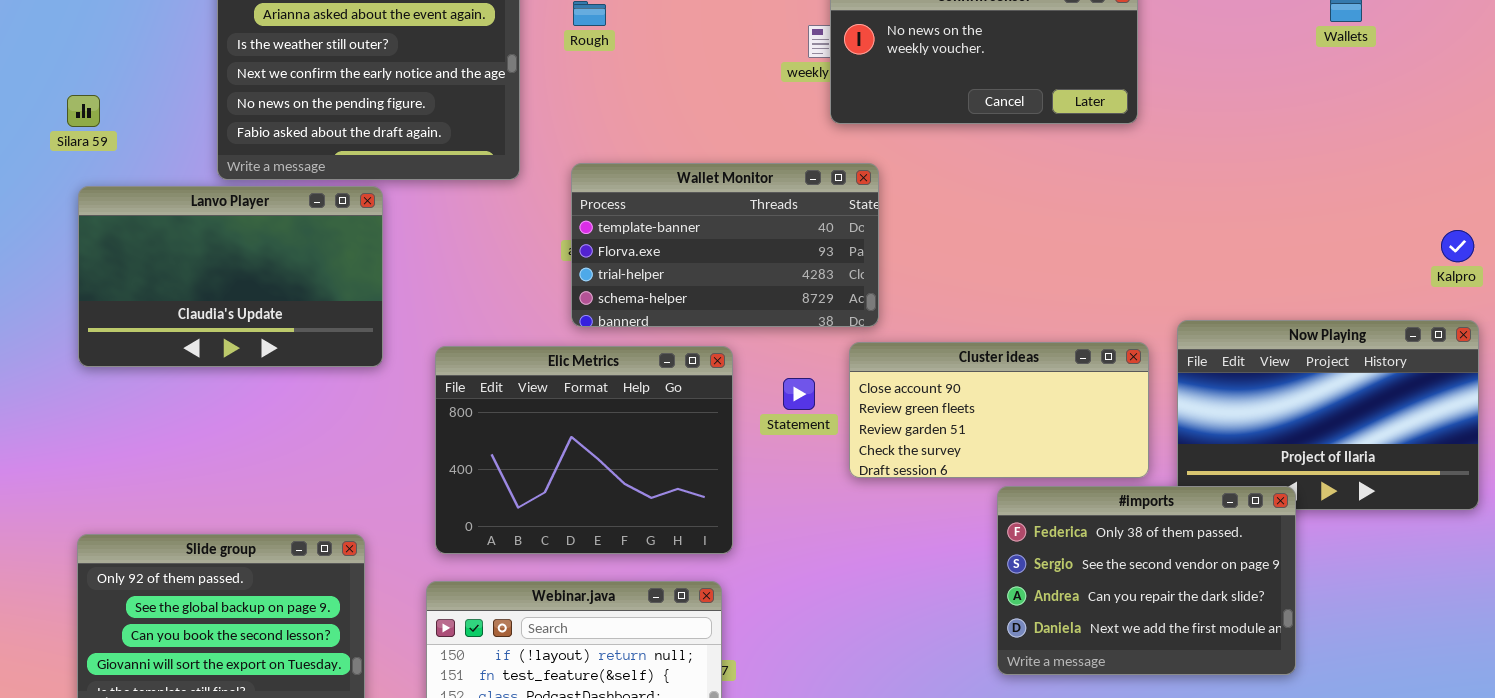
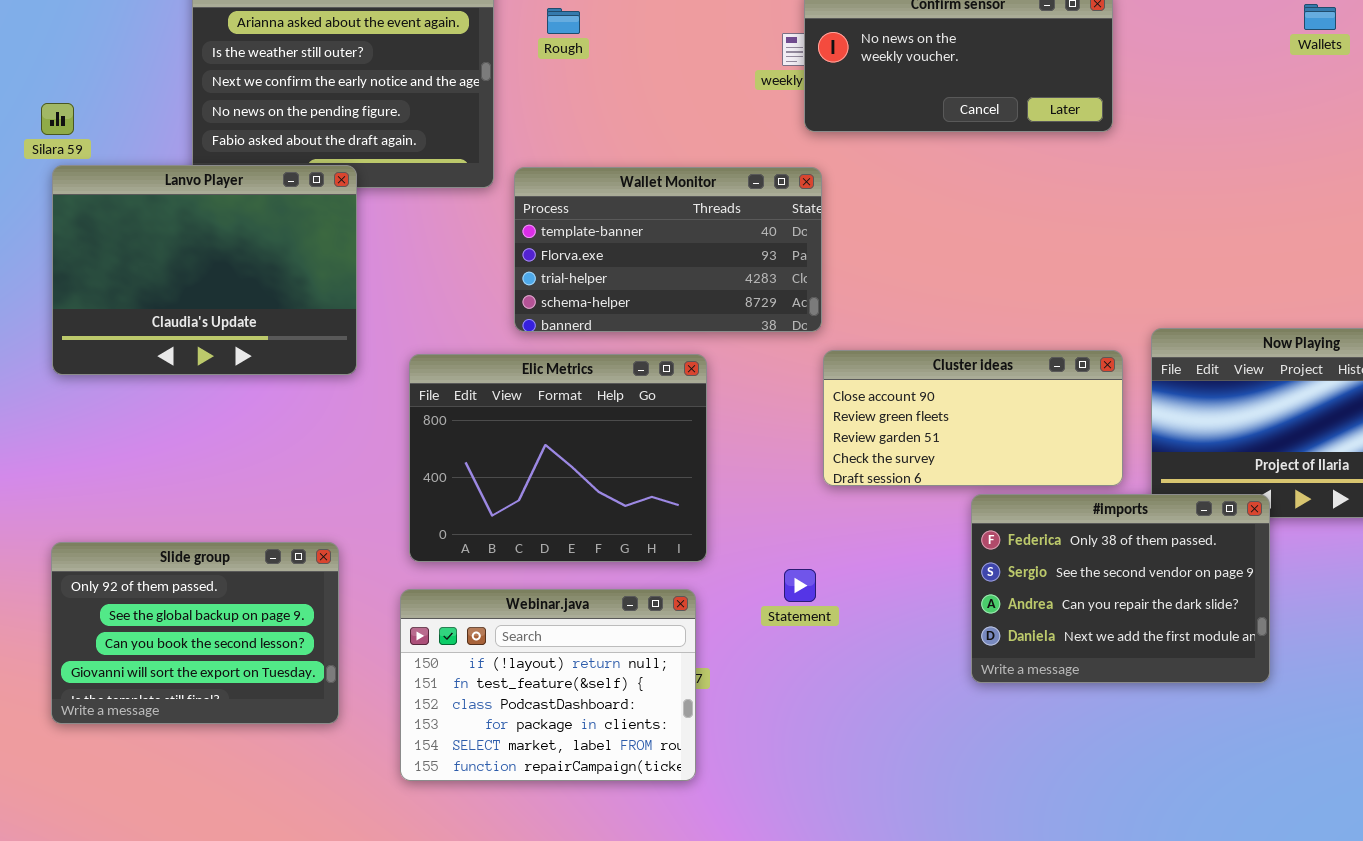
Wallet Monitor: [571,163,879,327] -> [514,167,822,332], moved
Lanvo Player: [78,186,383,367] -> [52,165,357,375], resized
Statement: [783,378,815,410] -> [784,569,816,602], moved

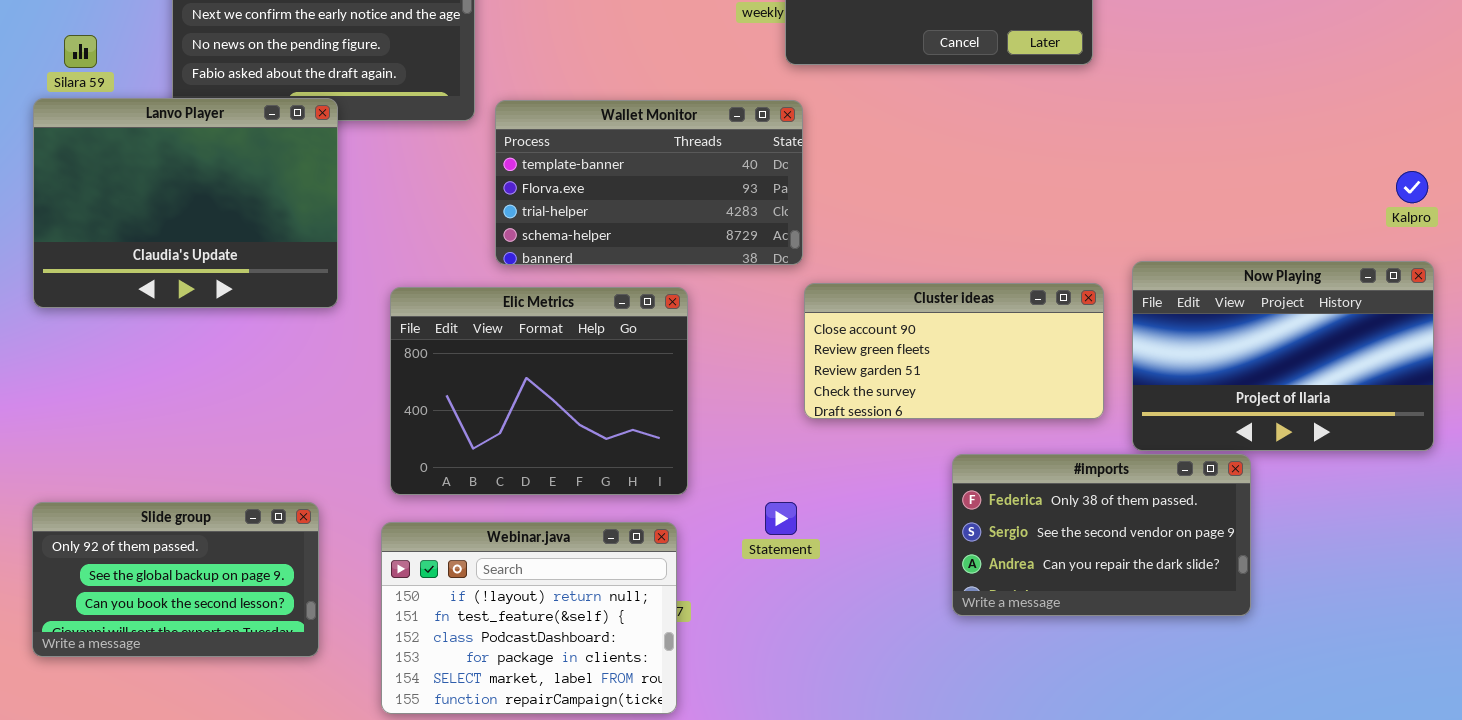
Silara 59: [41,103,74,135] -> [64,35,97,68], moved
#imports: [971,494,1270,683] -> [952,454,1251,616], resized
Slide group: [51,542,339,724] -> [32,502,319,657], resized

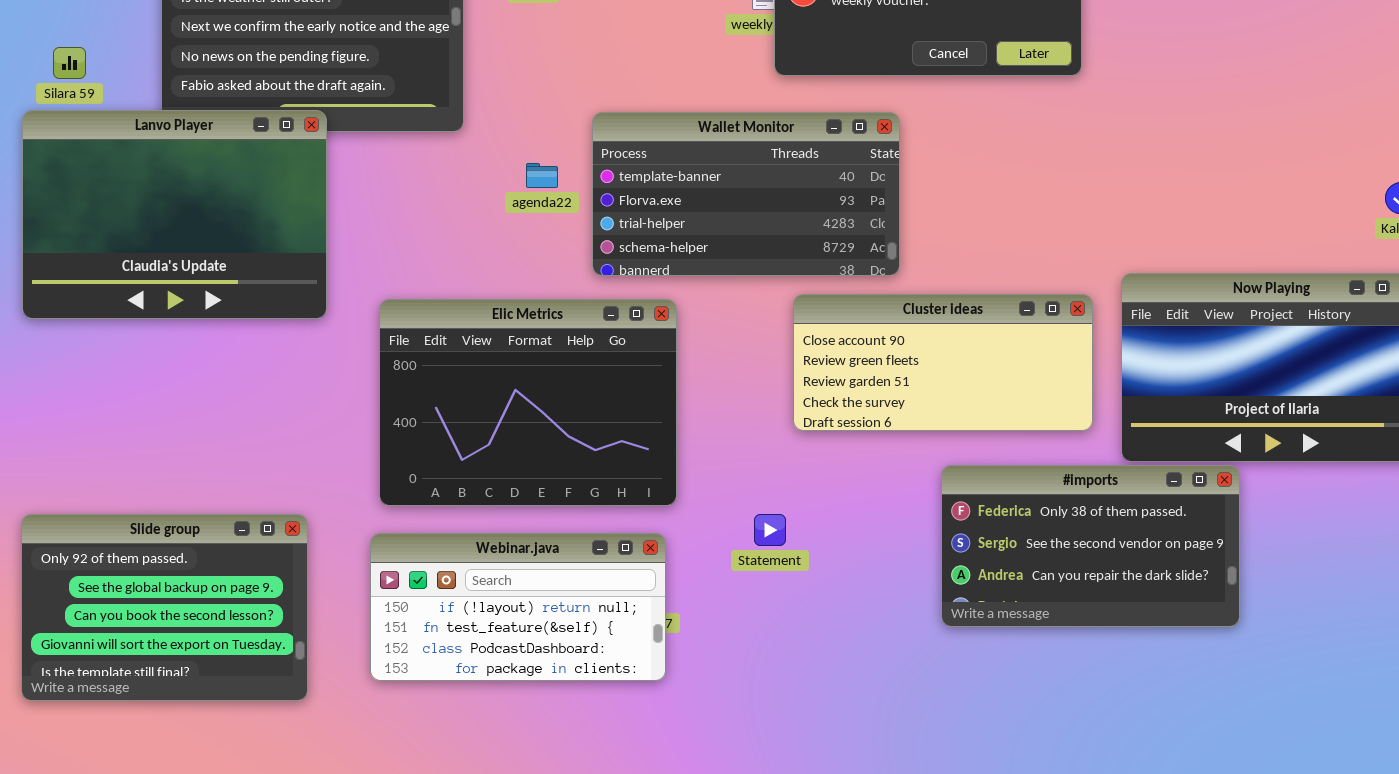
Wallet Monitor: [495,100,803,265] -> [592,112,900,276], moved
Slide group: [32,502,319,657] -> [21,514,308,701], resized
Webinar.java: [381,522,677,714] -> [370,533,666,681], resized

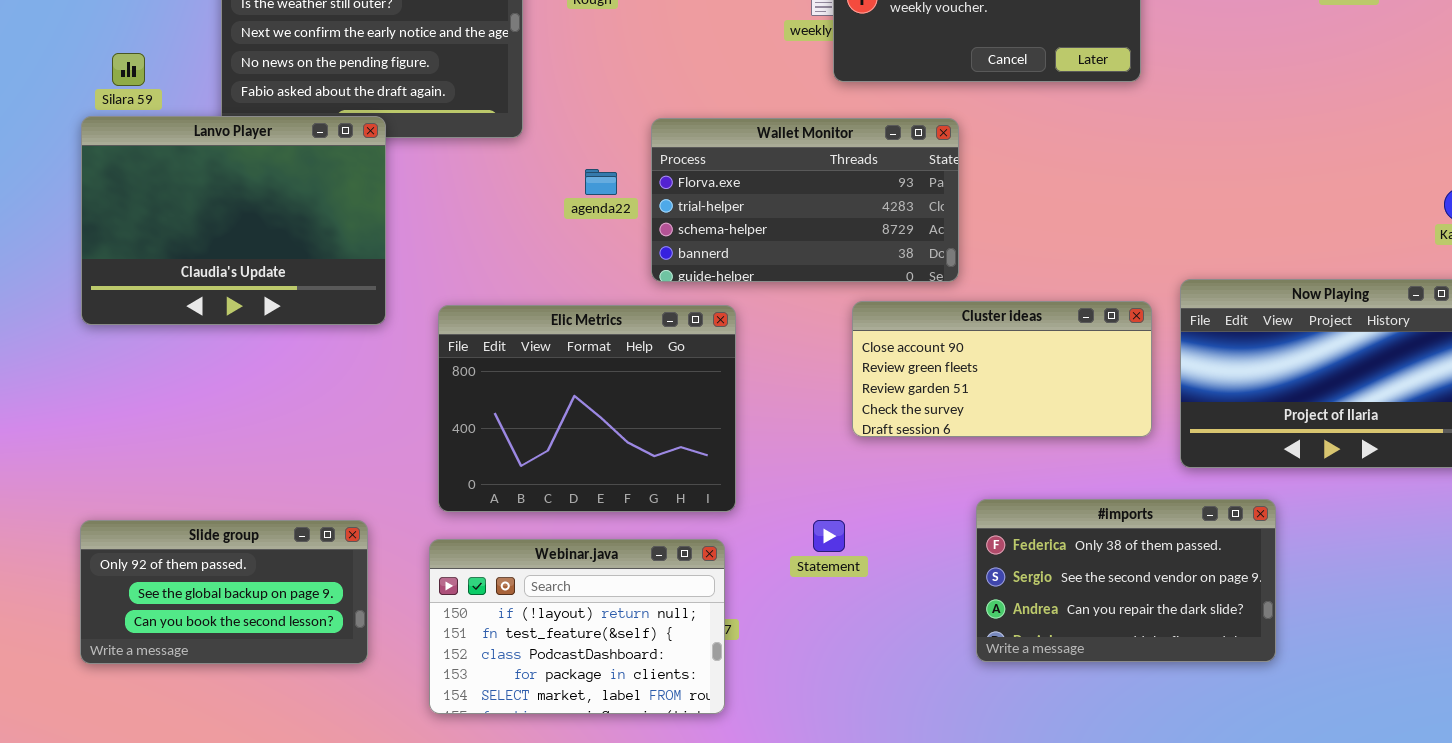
Wallet Monitor: [592,112,900,276] -> [651,118,959,282], scrolled down 1 row
#imports: [941,465,1240,627] -> [976,499,1276,662], moved
Slide group: [21,514,308,701] -> [80,520,368,664], resized
Webinar.java: [370,533,666,681] -> [429,539,725,714], resized

